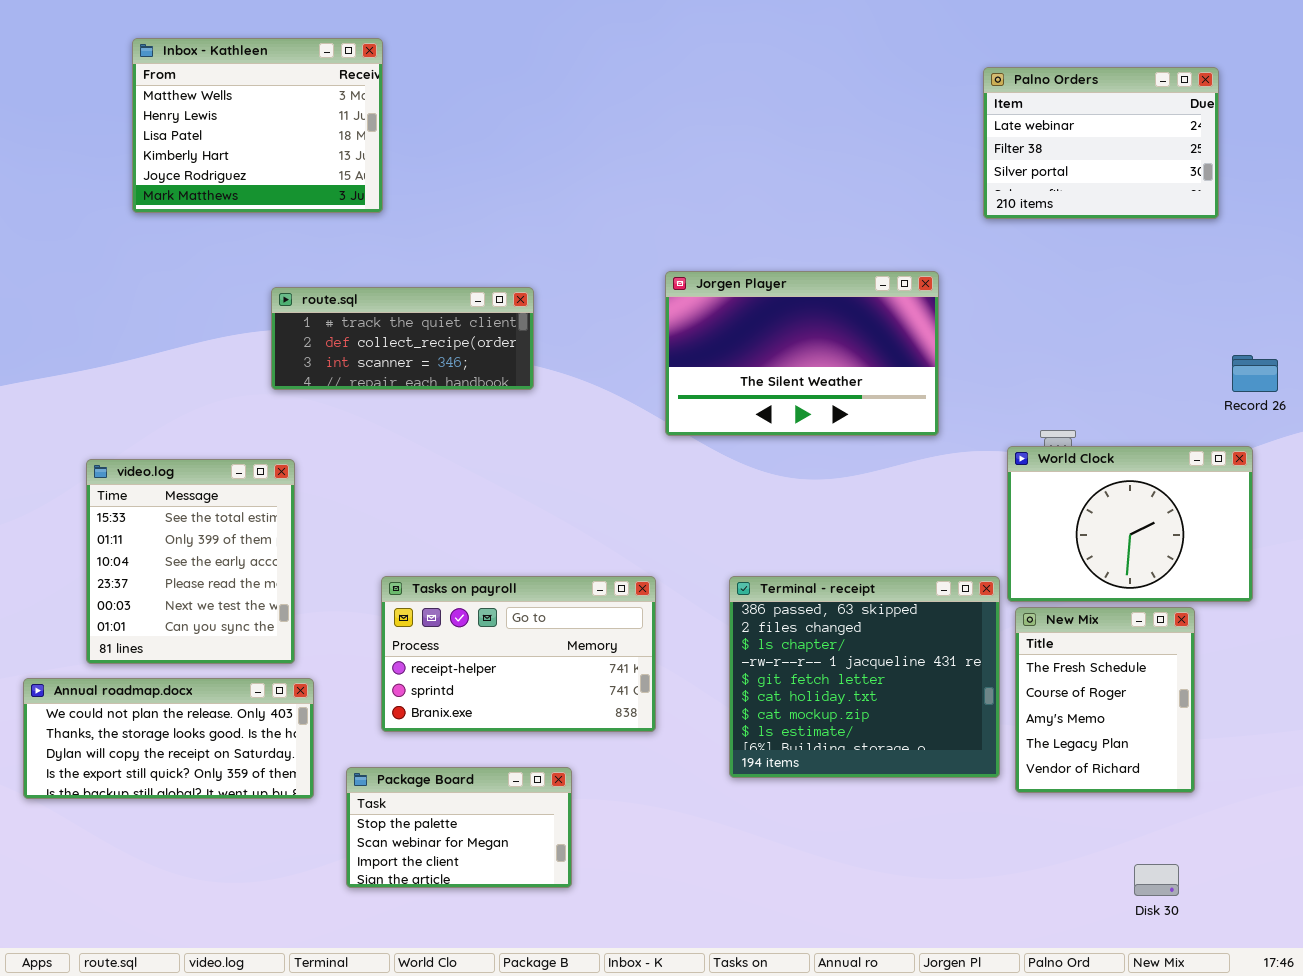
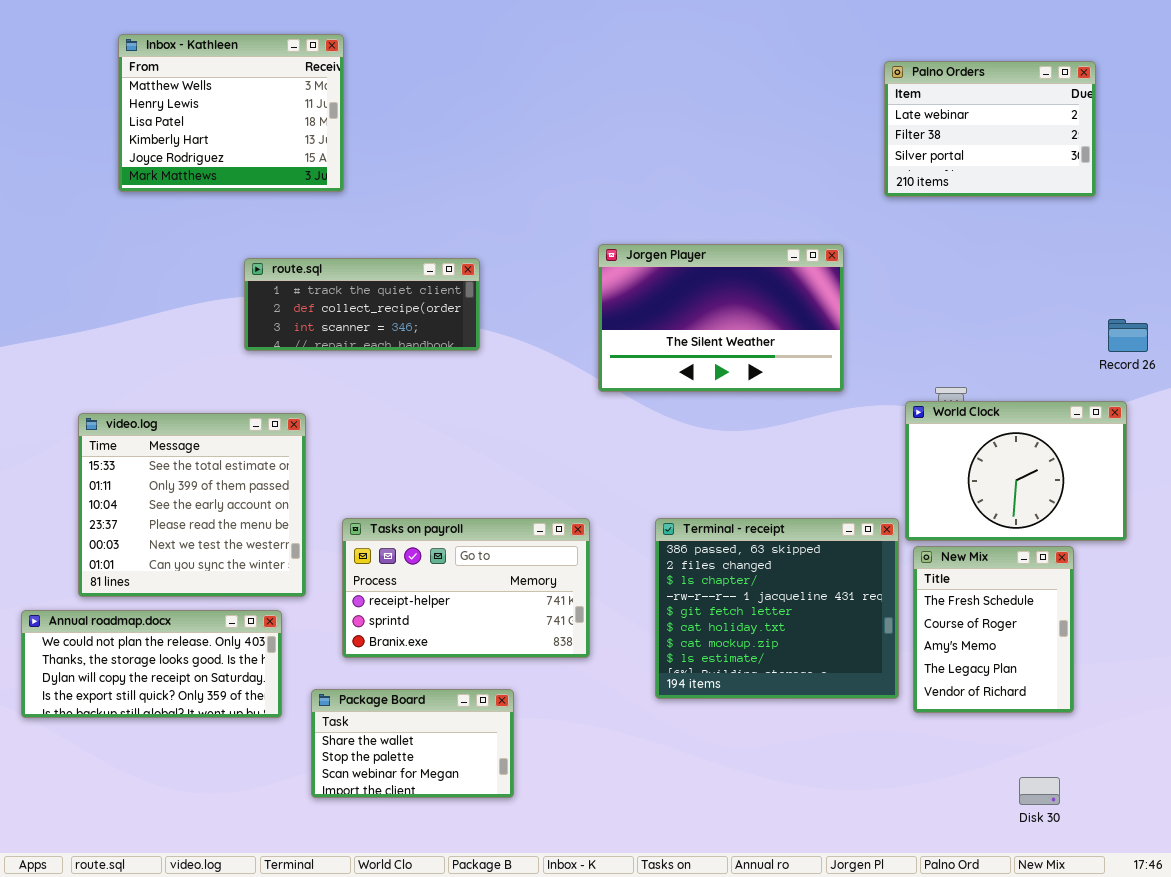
video.log: [86,459,295,664] -> [78,413,306,597], resized
Package Board: [346,767,572,888] -> [311,689,514,798], scrolled up 1 row

